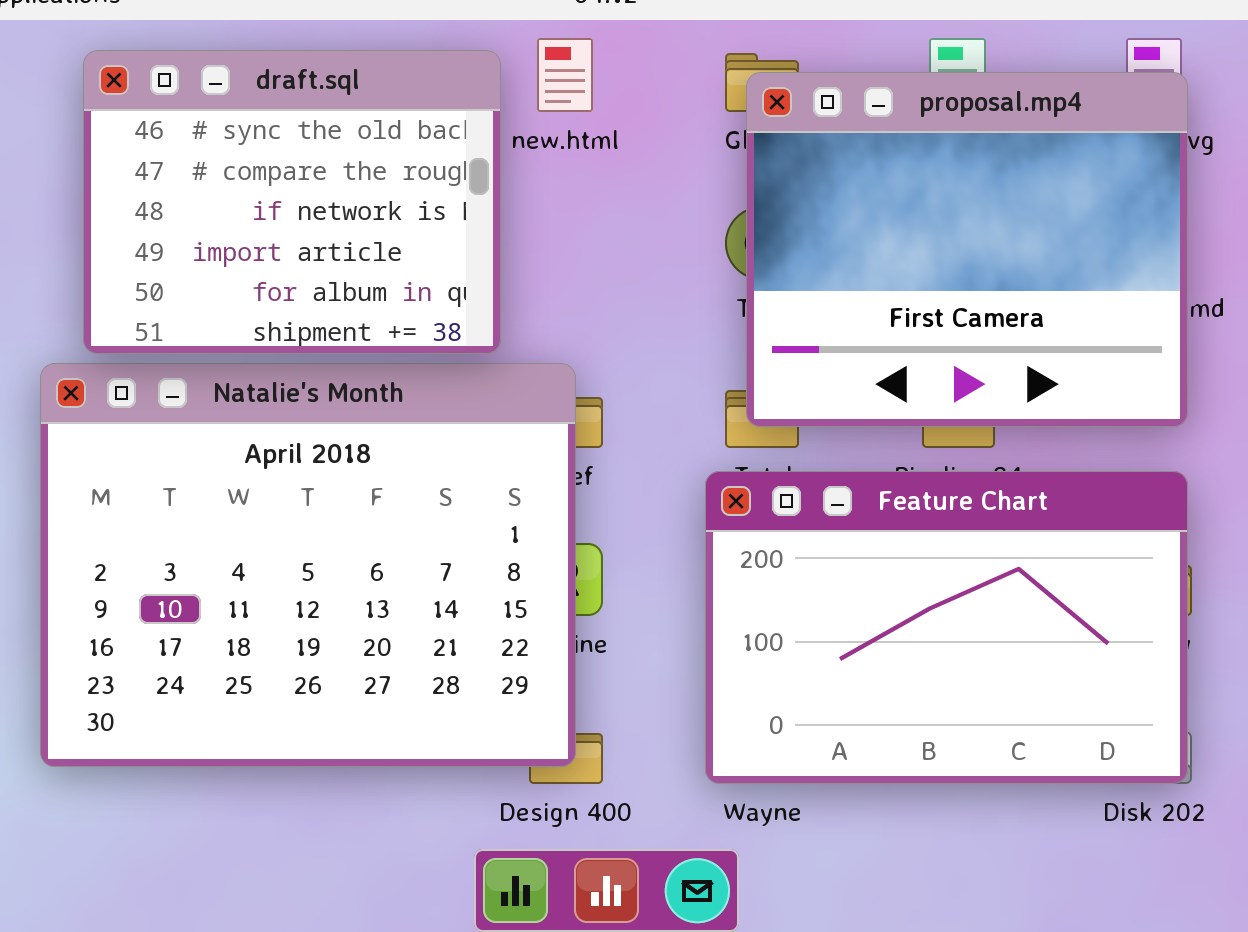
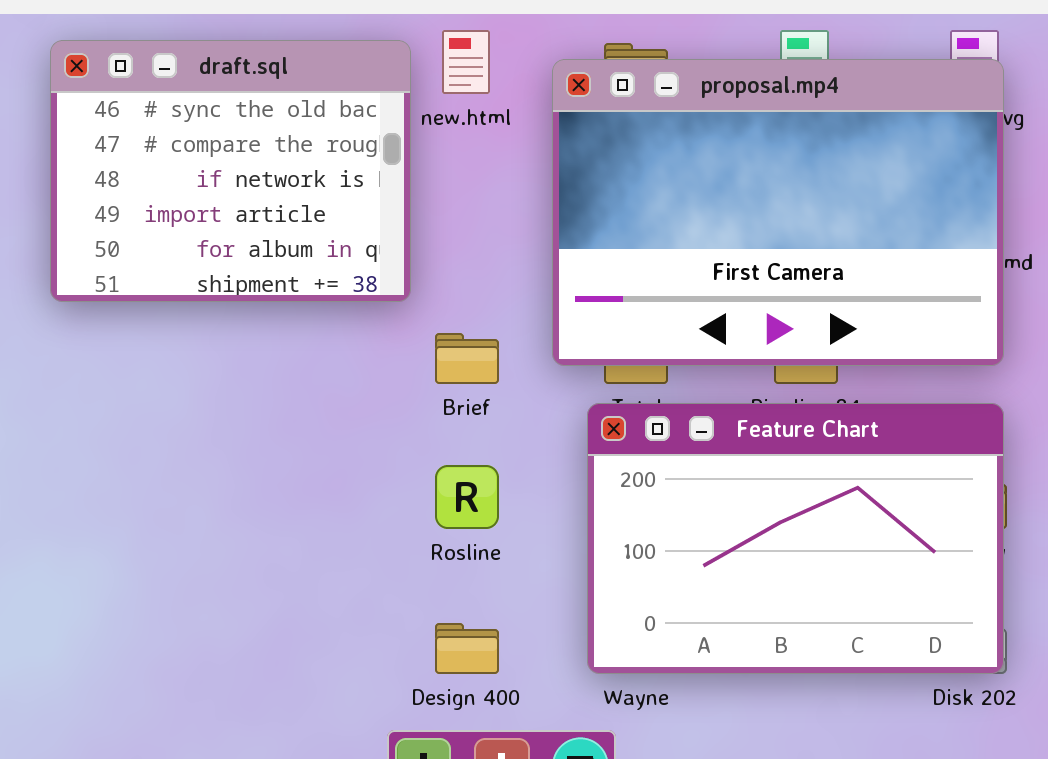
proposal.mp4: [746,72,1188,427] -> [552,59,1004,366], resized
Natalie's Month: [40,363,576,767] -> none, closed

